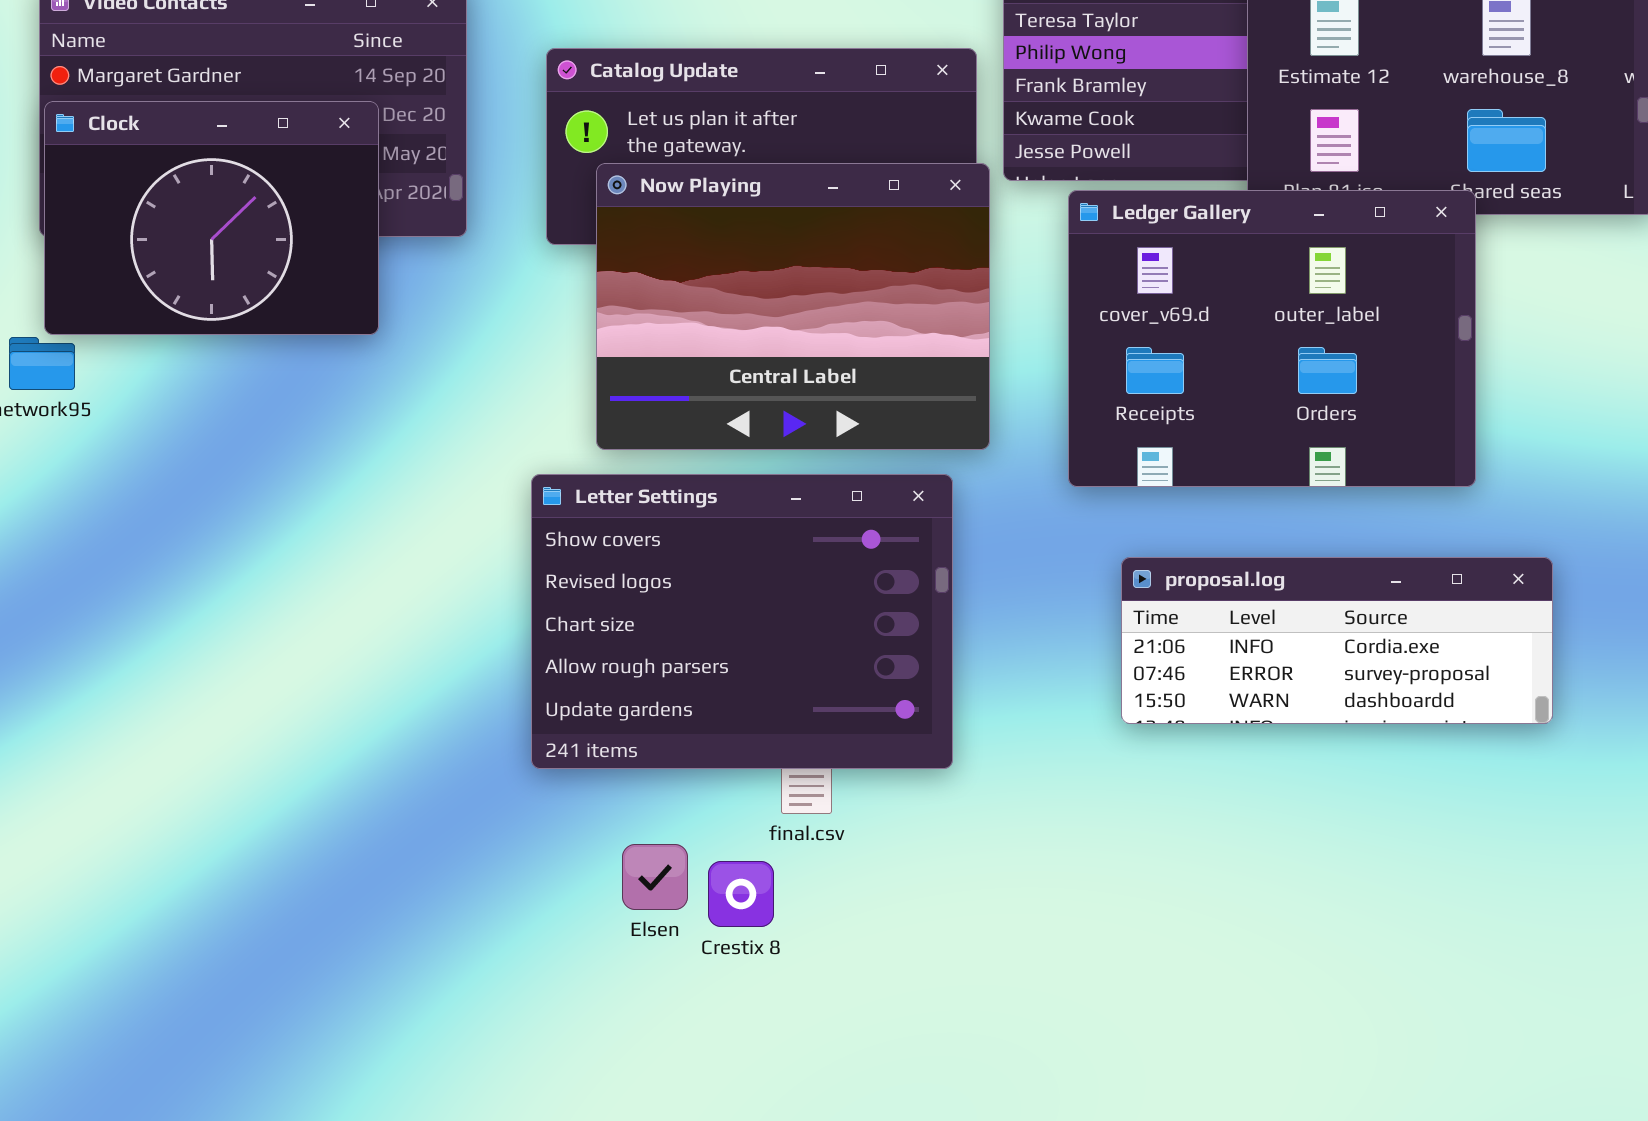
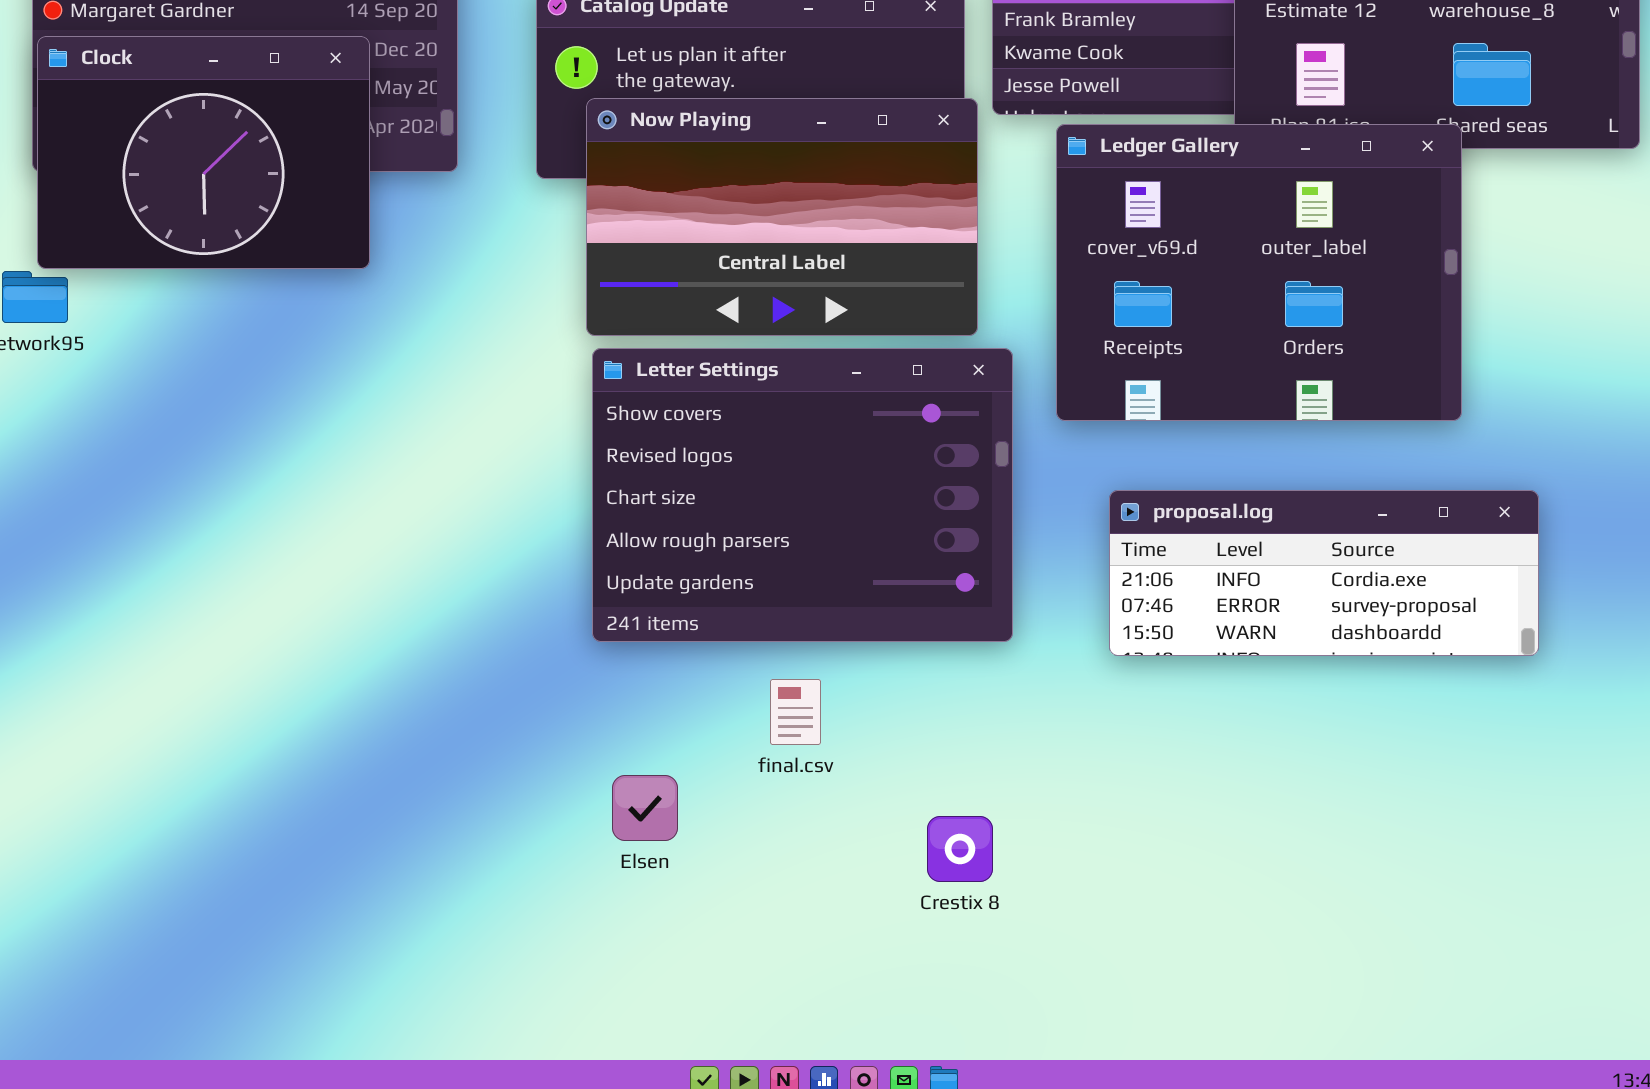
Now Playing: [596,163,990,450] -> [586,98,978,336], resized
Letter Settings: [531,474,953,769] -> [592,348,1013,642], moved
Crestix 8: [708,861,774,927] -> [927,816,993,882], moved

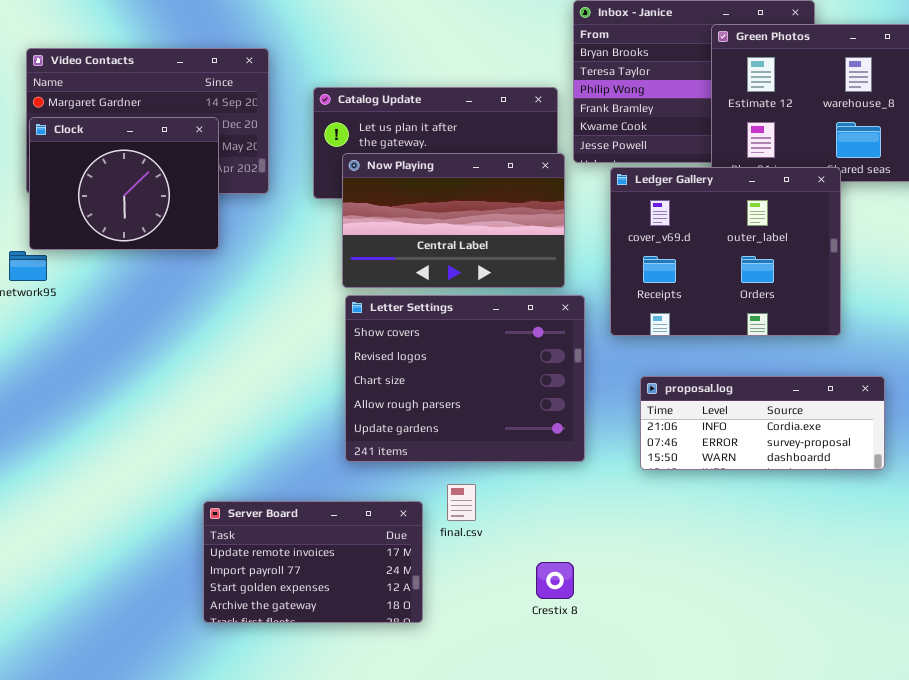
Server Board: none -> [203,501,423,623], opened

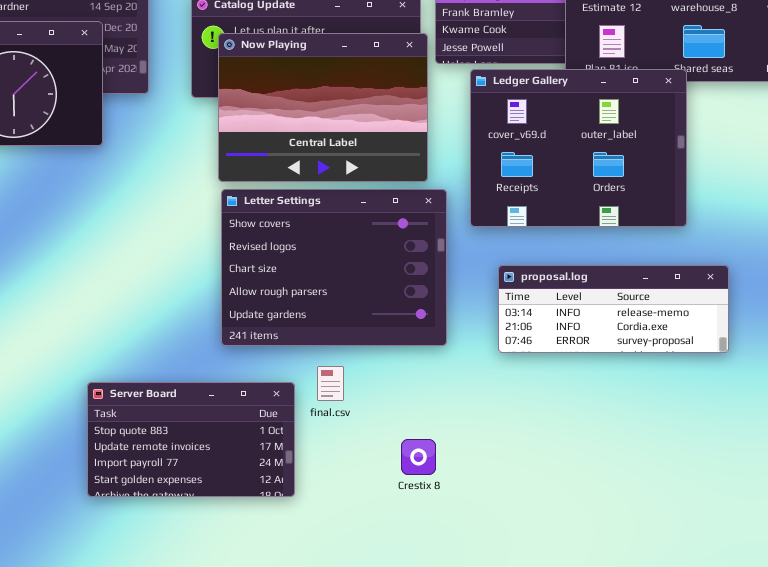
Now Playing: [342,153,565,288] -> [218,33,428,182], resized
proposal.log: [640,376,885,470] -> [498,265,729,353], scrolled up 1 row
Server Board: [203,501,423,623] -> [87,382,295,497], scrolled up 1 row

